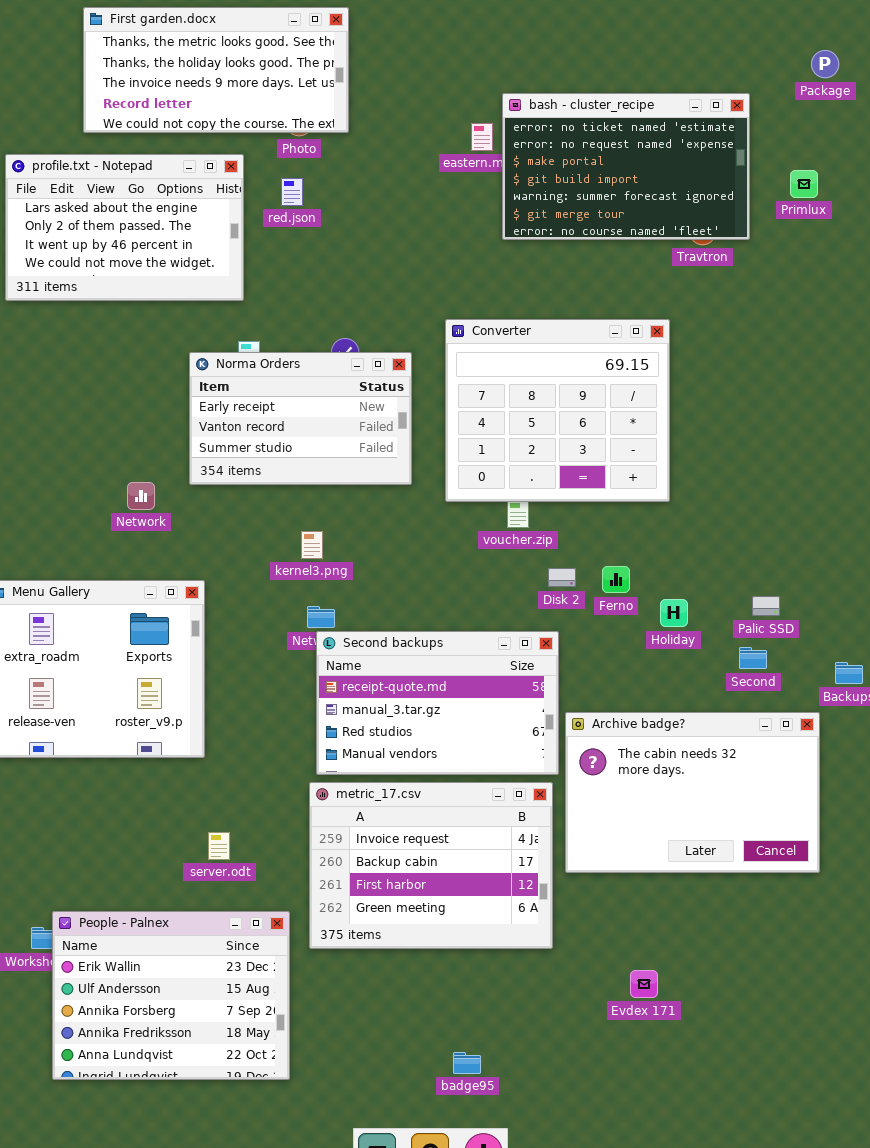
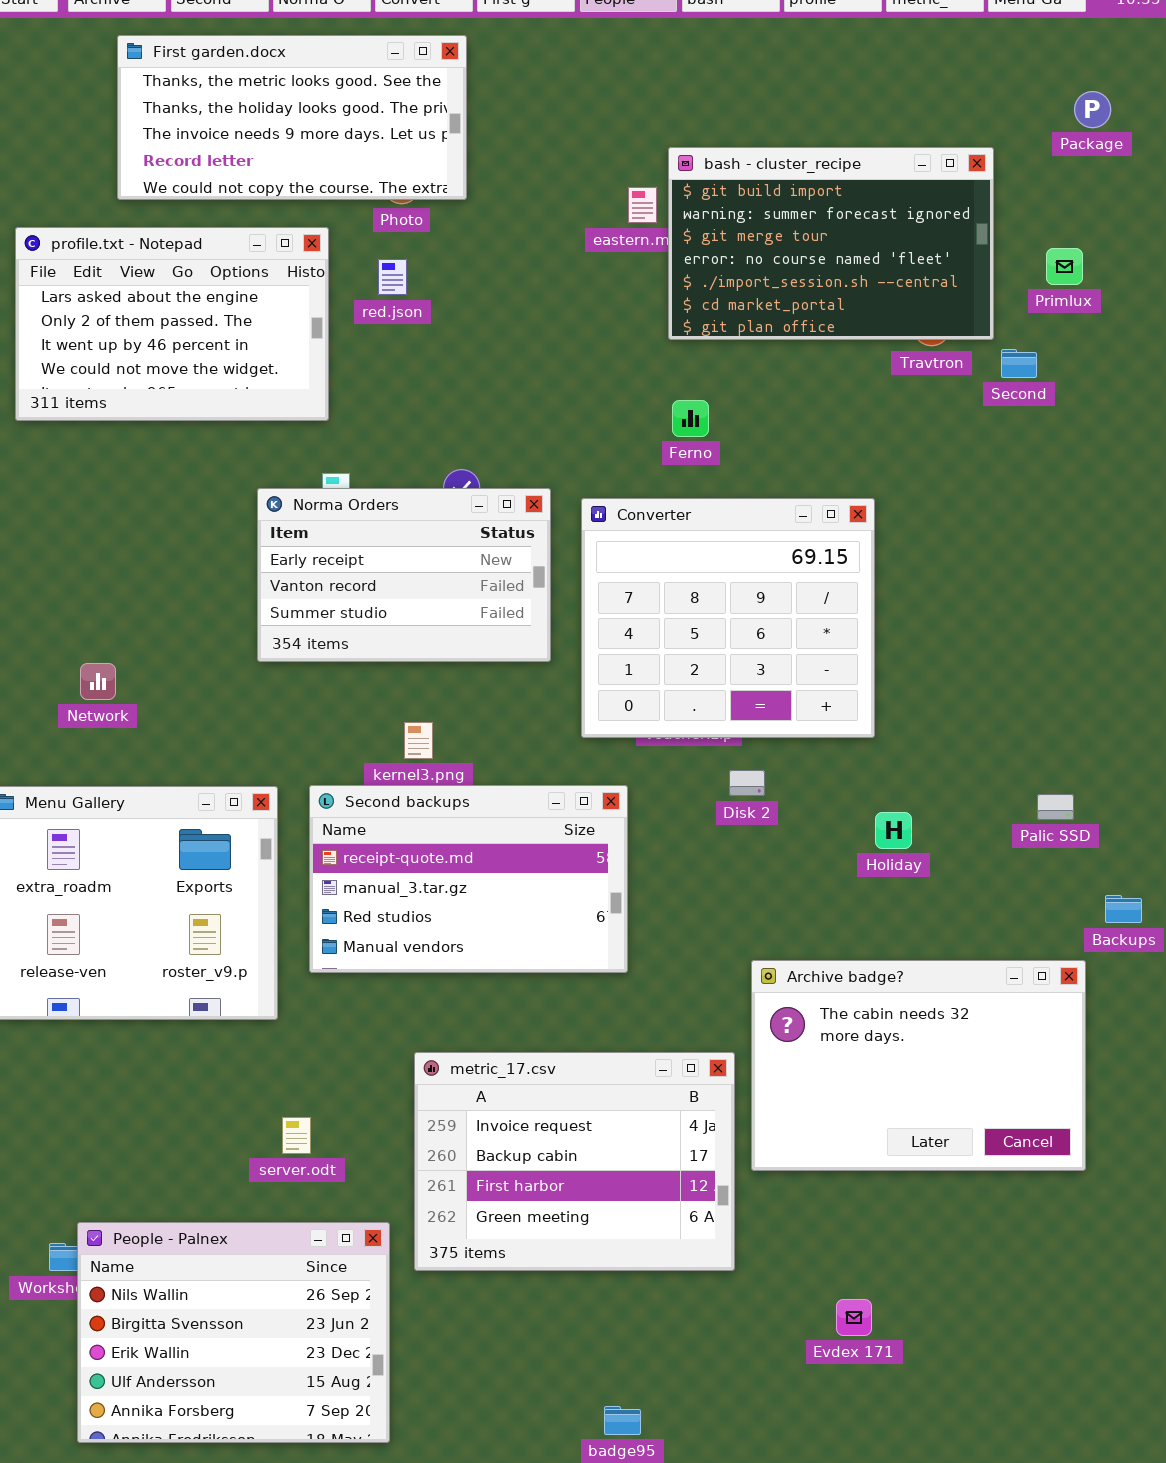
bash - cluster_recipe: [502,93,750,240] -> [668,147,994,340], scrolled down 3 rows
Converter: [445,319,670,502] -> [581,498,875,738], moved
Network: [127,482,155,510] -> [80,663,116,700], moved
Ferno: [602,566,630,593] -> [672,400,709,437], moved
Palic SSD: [752,596,780,616] -> [1037,794,1074,820], moved
Second backups: [316,631,559,775] -> [309,785,628,973], moved
Second: [739,647,767,669] -> [1001,349,1037,378], moved
People - Palnex: [52,911,290,1080] -> [77,1222,390,1443], scrolled up 2 rows

